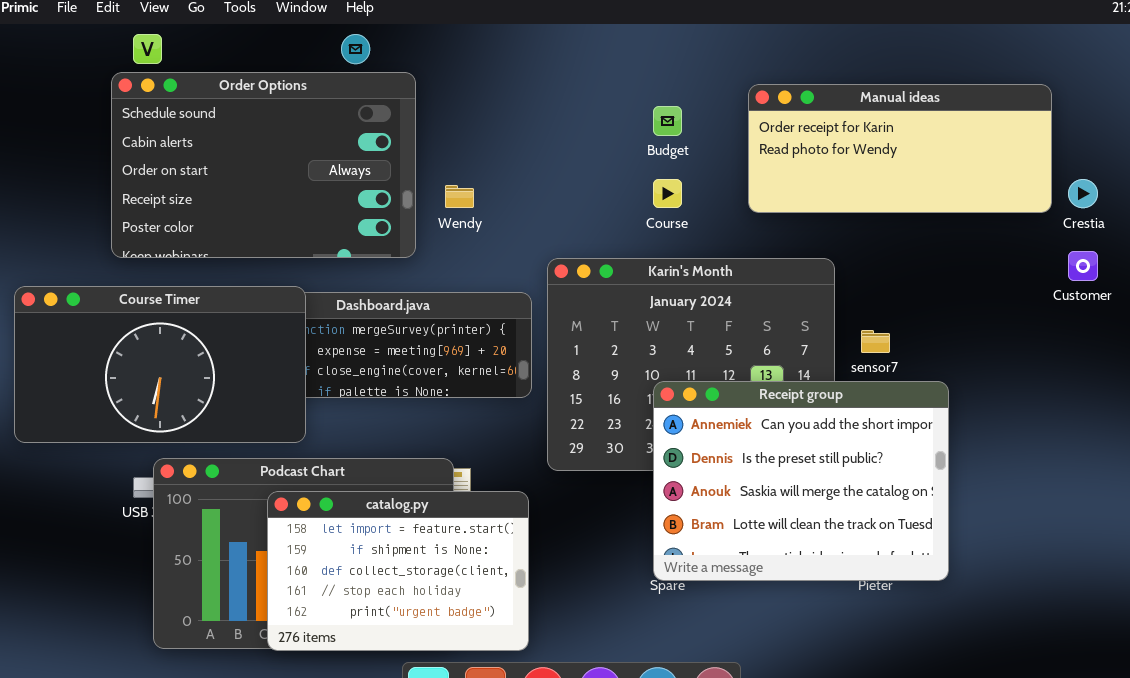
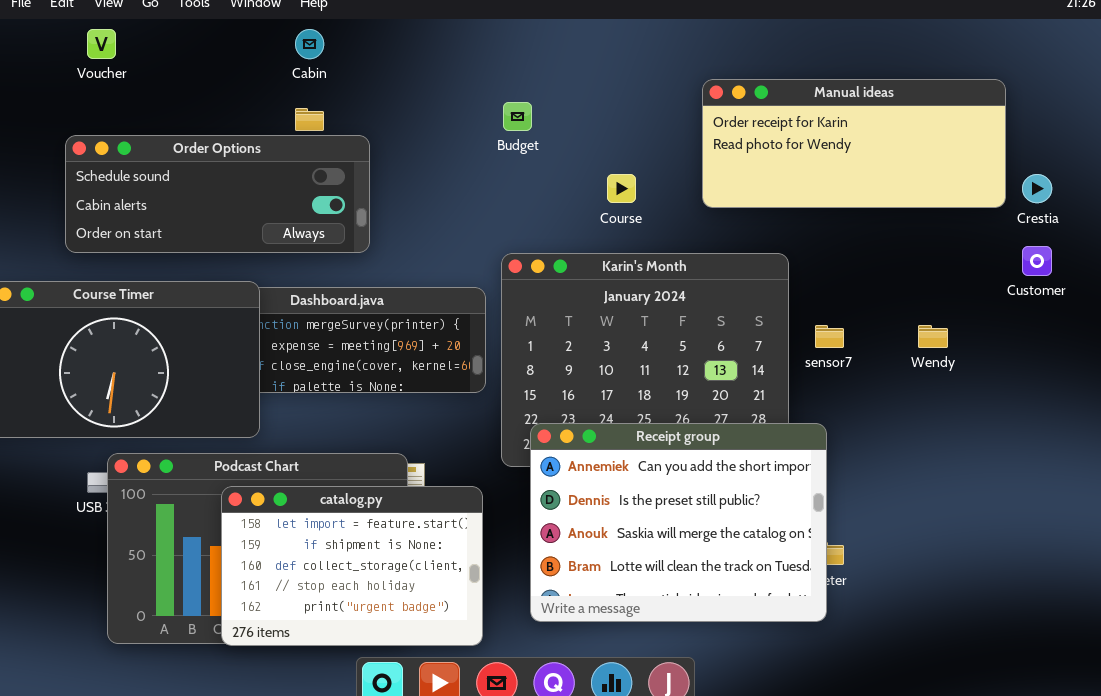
Order Options: [111,72,416,258] -> [65,135,370,253], resized
Budget: [653,106,682,136] -> [503,102,532,131], moved
Wendy: [445,185,474,208] -> [918,325,948,348], moved
Receipt group: [653,381,949,581] -> [530,423,827,622], moved

